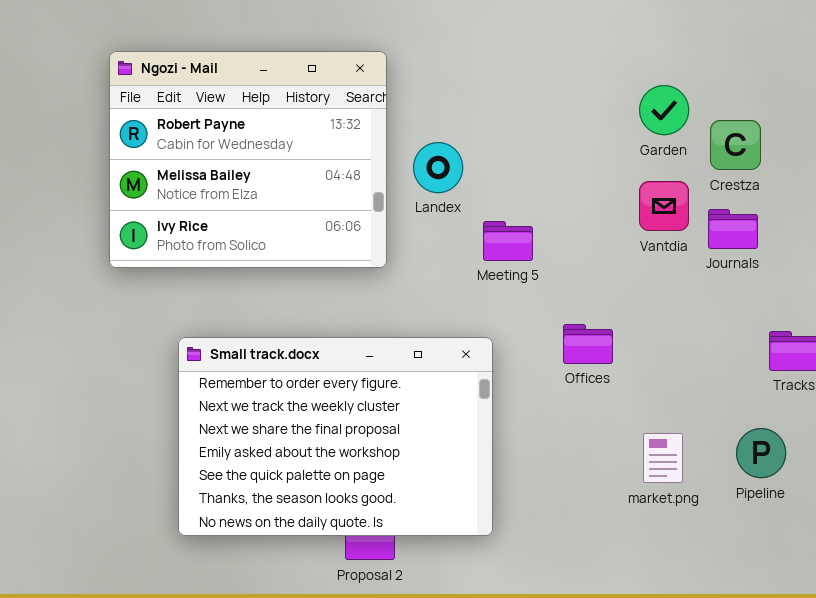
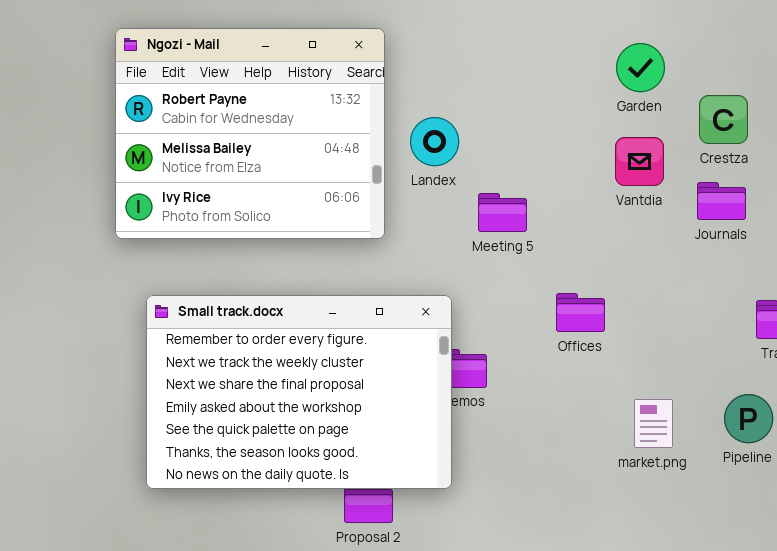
Garden: [639,85,689,135] -> [616,43,665,92], moved
Vantdia: [639,181,689,231] -> [615,137,664,186], moved
Small track.docx: [178,337,493,536] -> [146,295,452,489], moved

